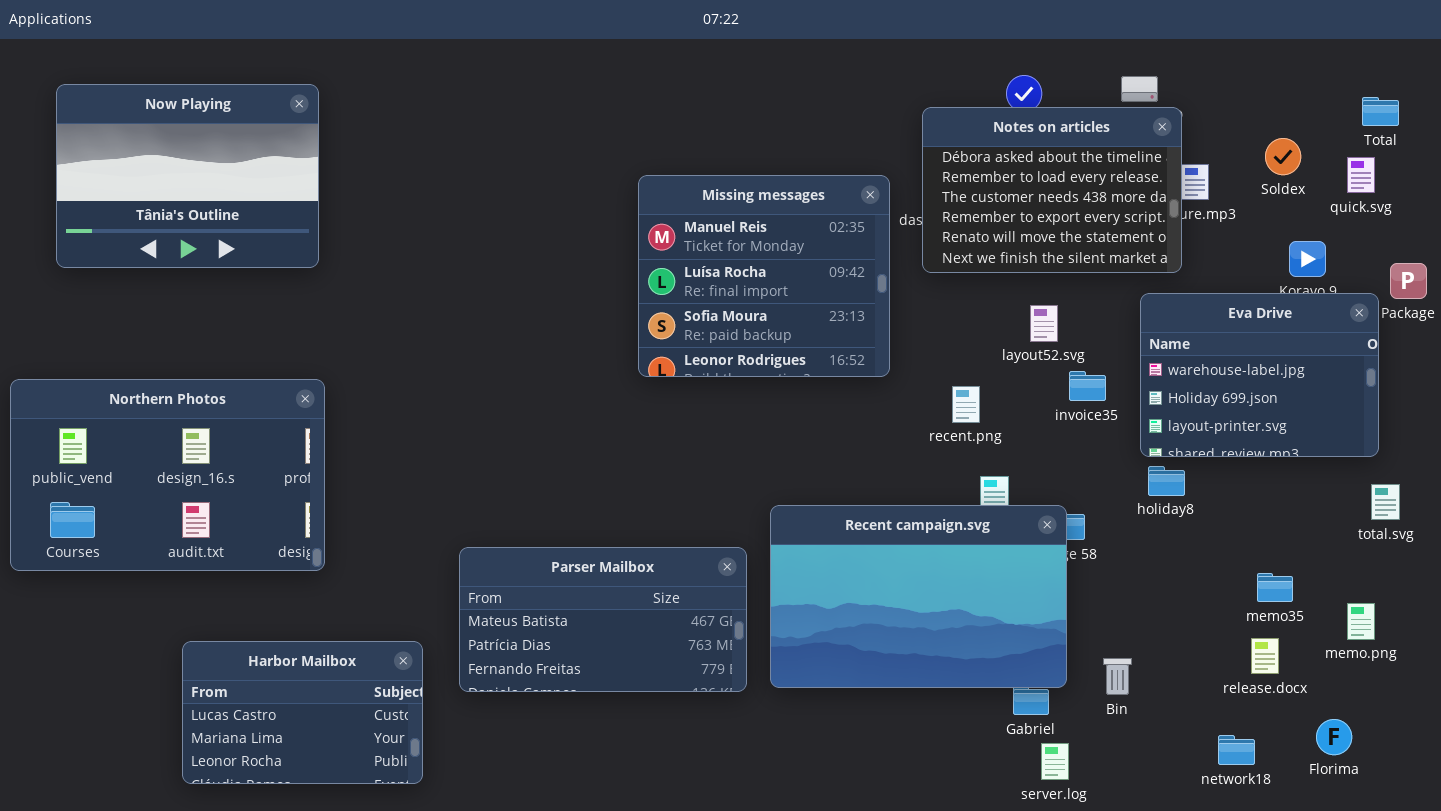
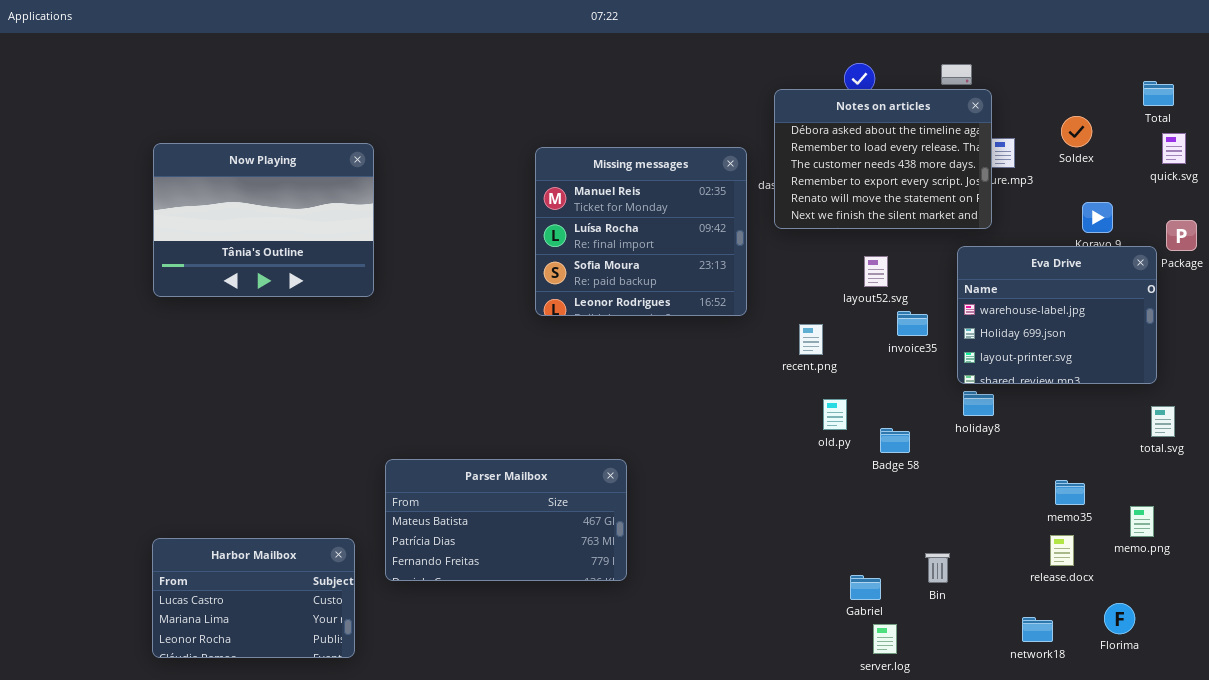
Now Playing: [56,84,319,268] -> [153,143,374,297], moved
quick.svg: [1347,157,1375,193] -> [1162,133,1186,164], moved
Northern Photos: [10,379,325,571] -> none, closed
Recent campaign.svg: [770,505,1067,688] -> none, closed

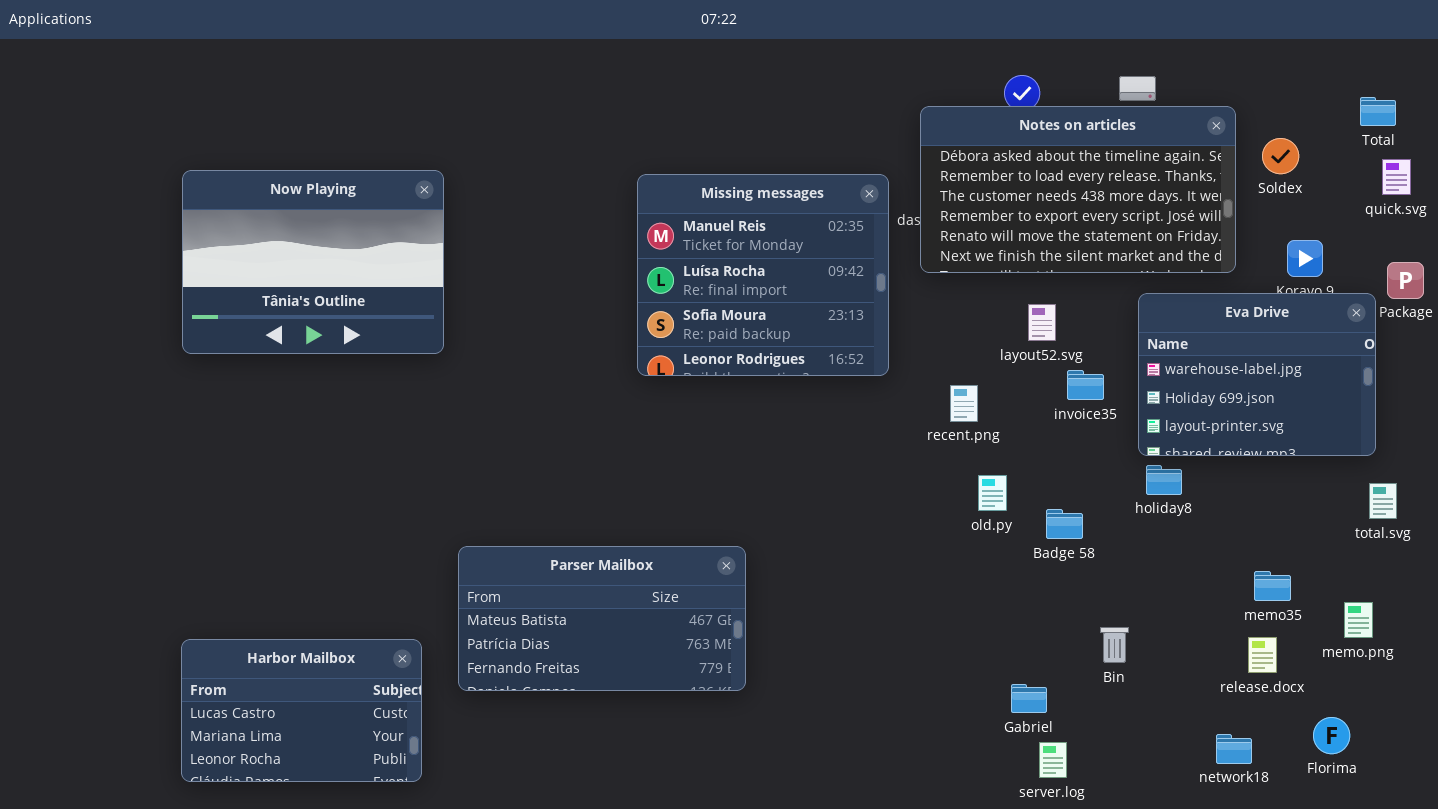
Notes on articles: [774,89,992,229] -> [920,106,1236,273], resized
Bin: [925,553,950,583] -> [1100,627,1129,663], moved

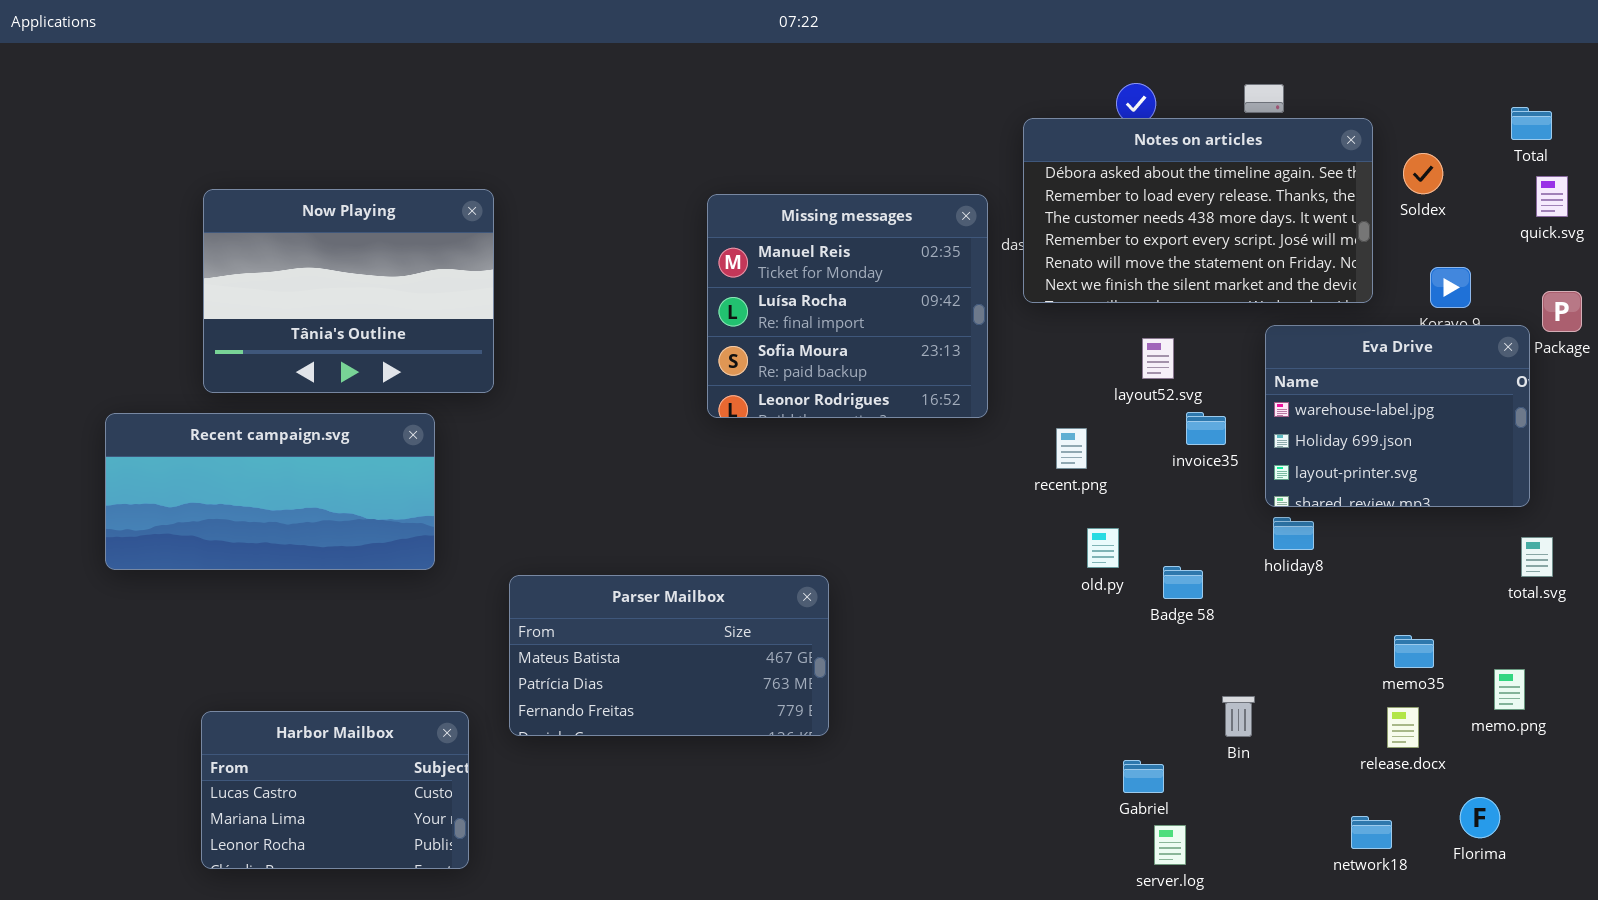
Recent campaign.svg: none -> [105,413,435,570], opened
Parser Mailbox: [458,546,746,691] -> [509,575,829,736], moved

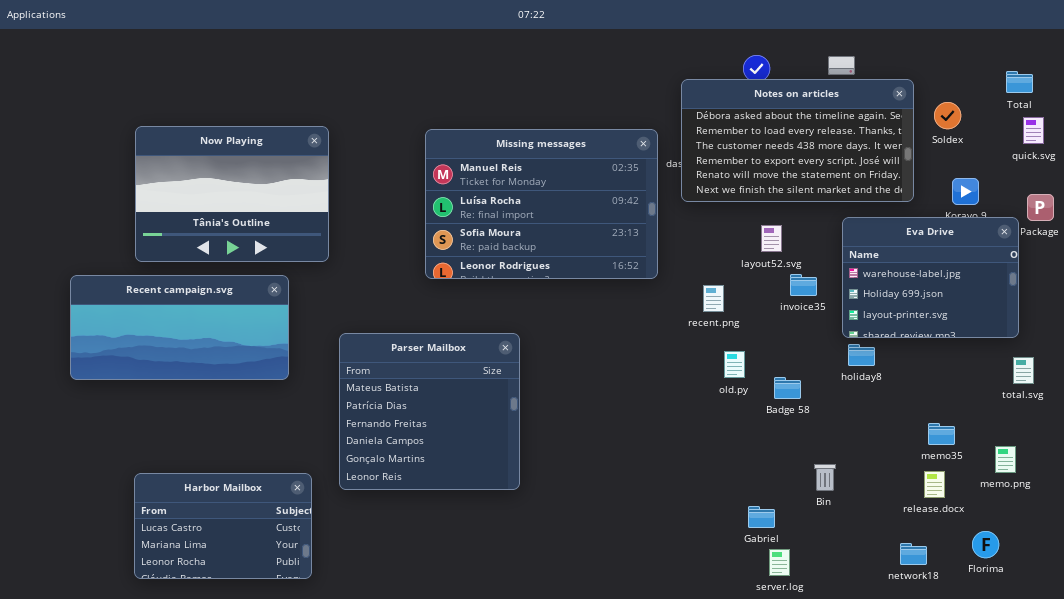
Missing messages: [707,194,988,418] -> [425,129,658,279], resized
Parser Mailbox: [509,575,829,736] -> [339,333,520,490], resized

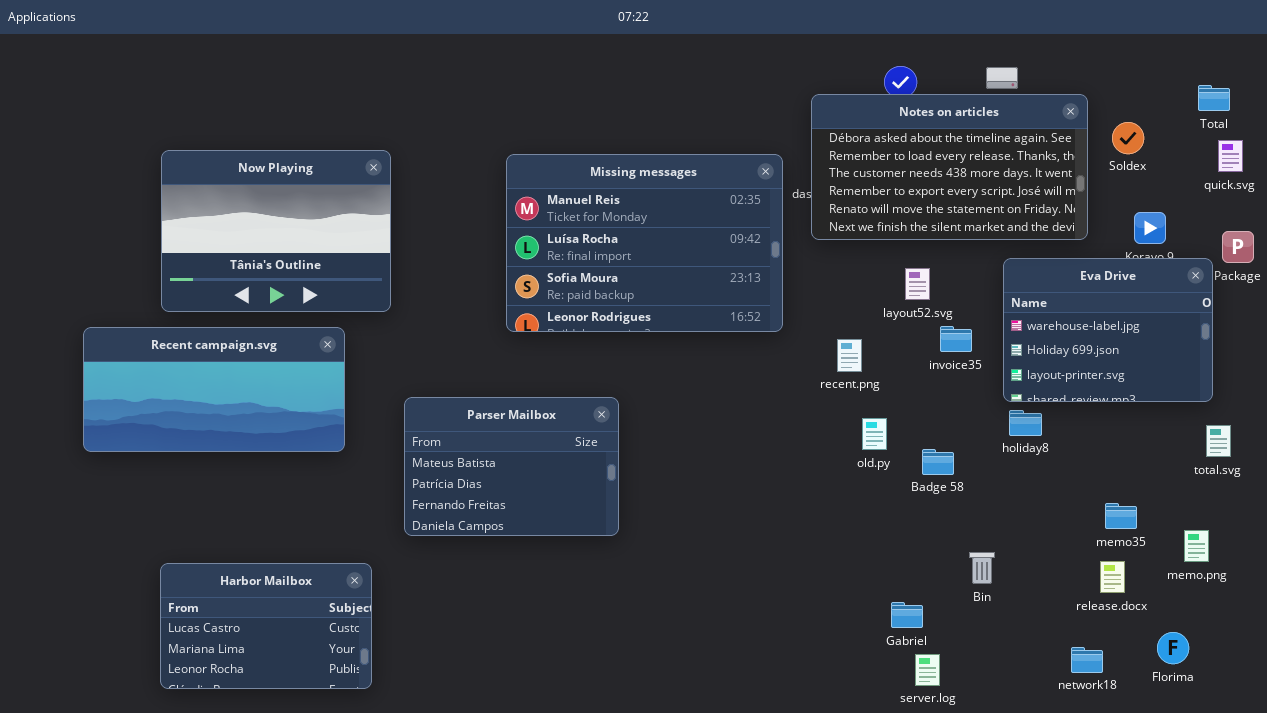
Parser Mailbox: [339,333,520,490] -> [404,397,619,536], resized

